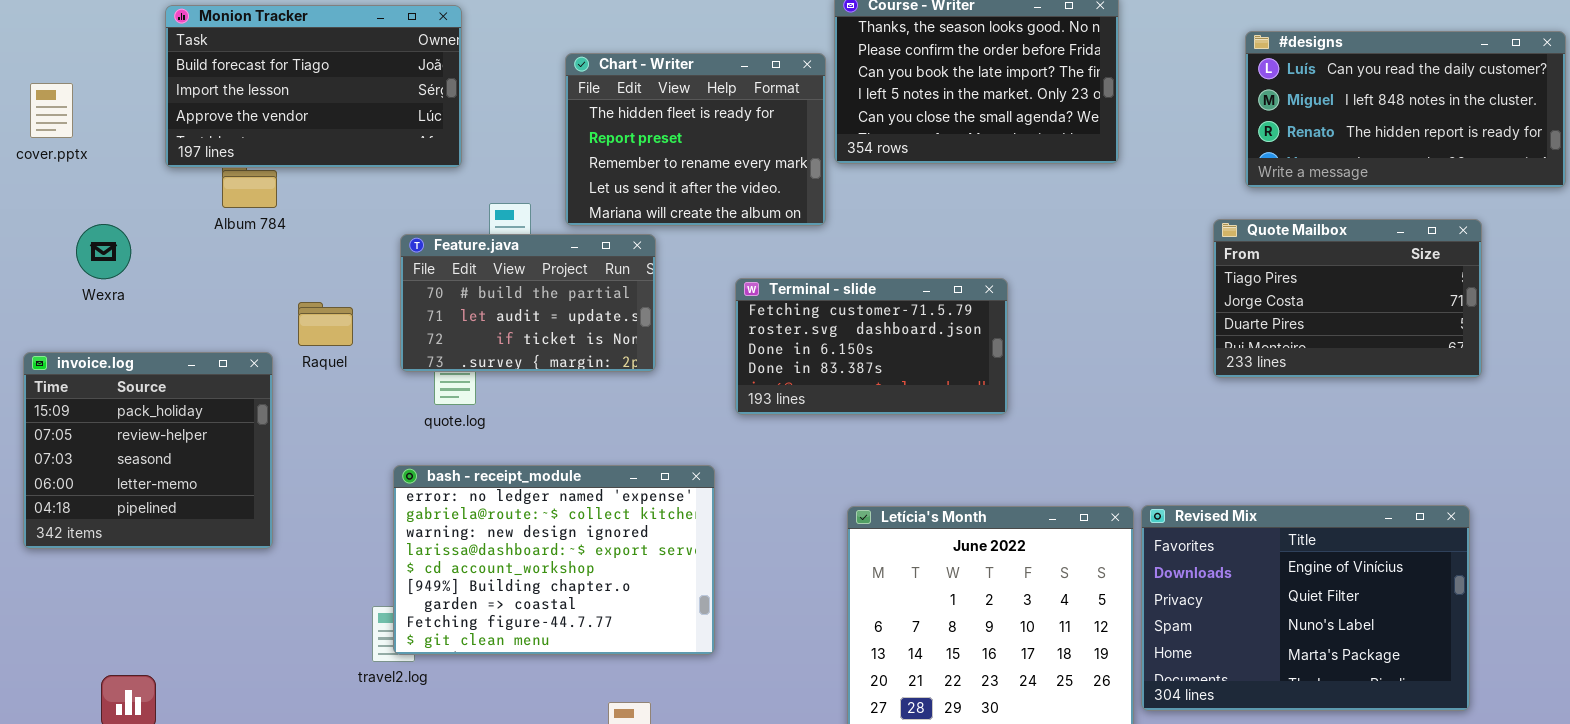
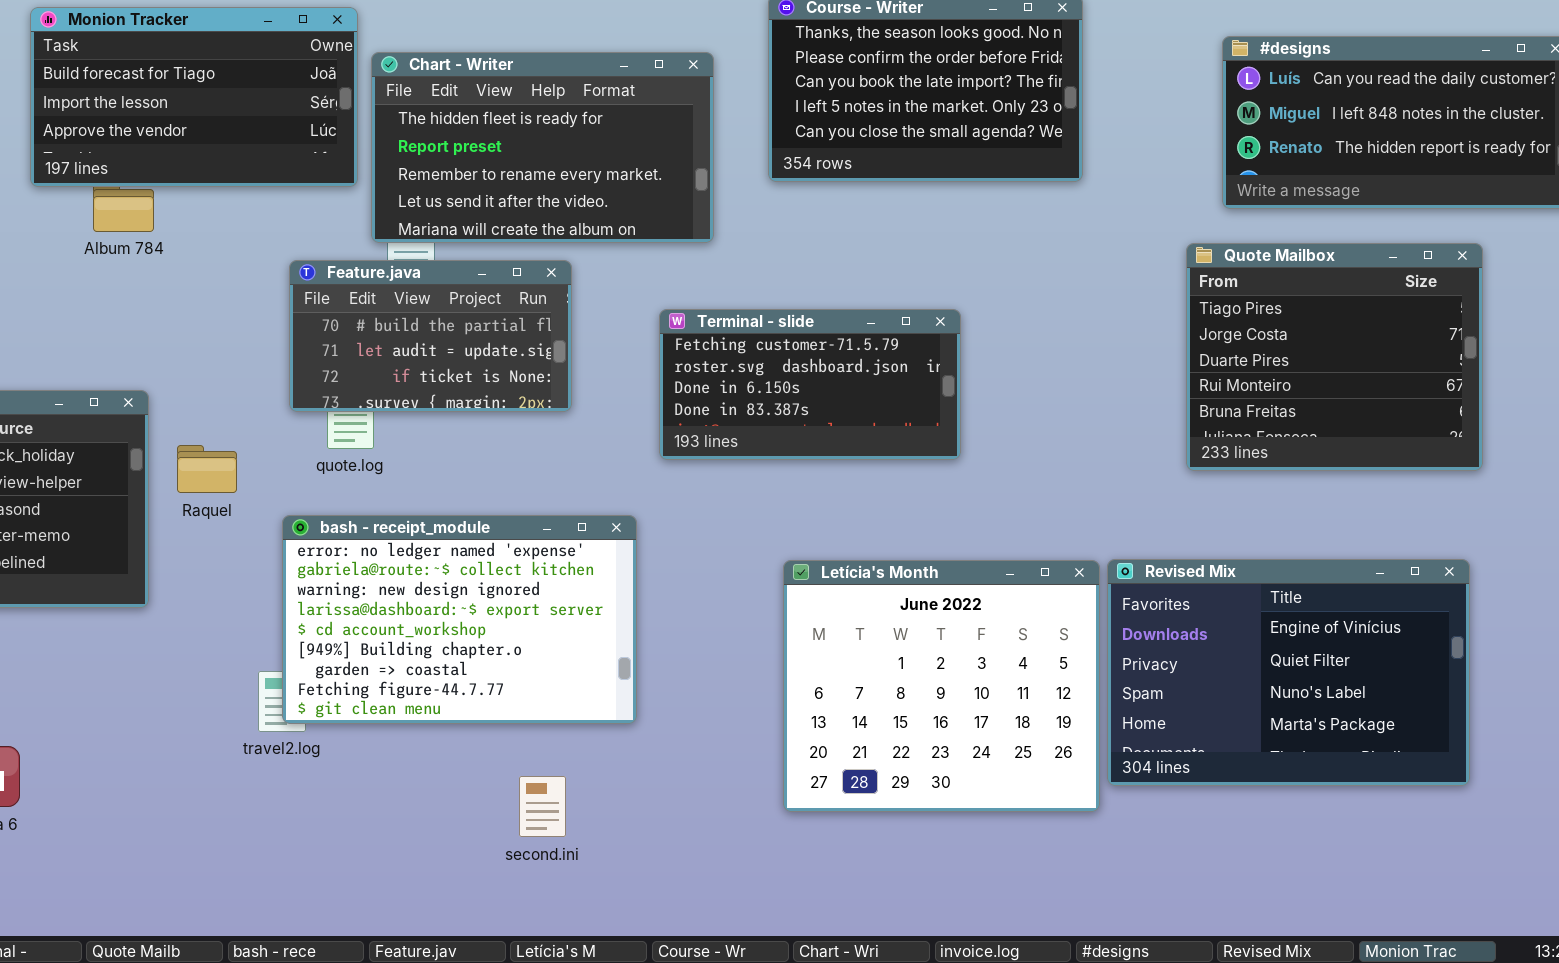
Chart - Writer: [565,53,826,226] -> [371,52,714,243], moved, resized
Quote Mailbox: [1213,219,1482,378] -> [1186,243,1483,471], resized
Raquel: [298,302,353,346] -> [177,445,237,493], moved

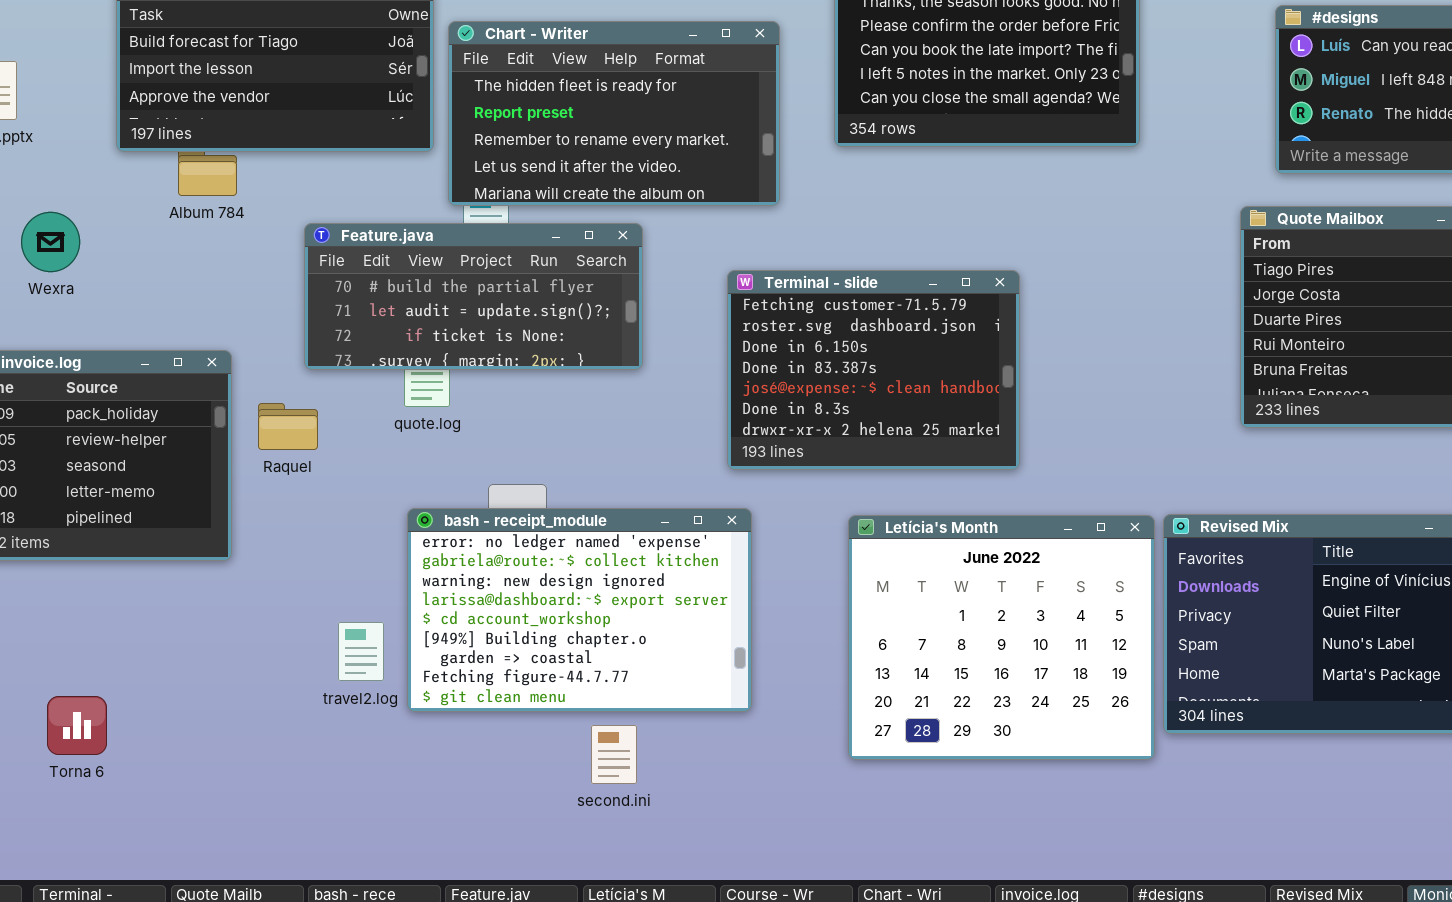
Feature.java: [289,260,572,412] -> [304,223,643,370], resized
Terminal - slide: [659,309,961,460] -> [727,270,1020,470], resized
bash - receipt_module: [282,515,637,724] -> [407,508,752,712], moved

